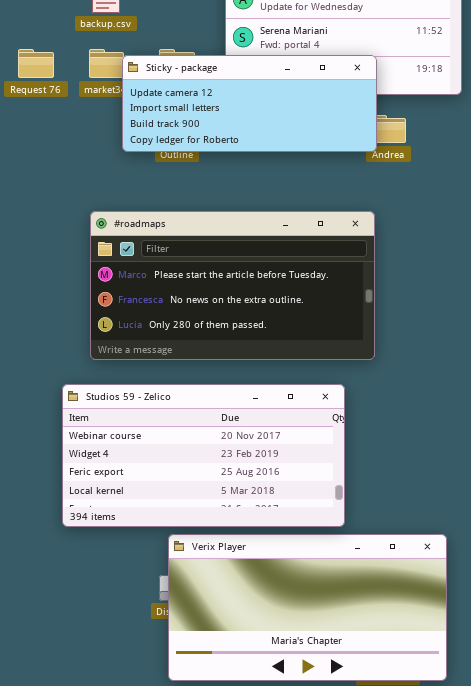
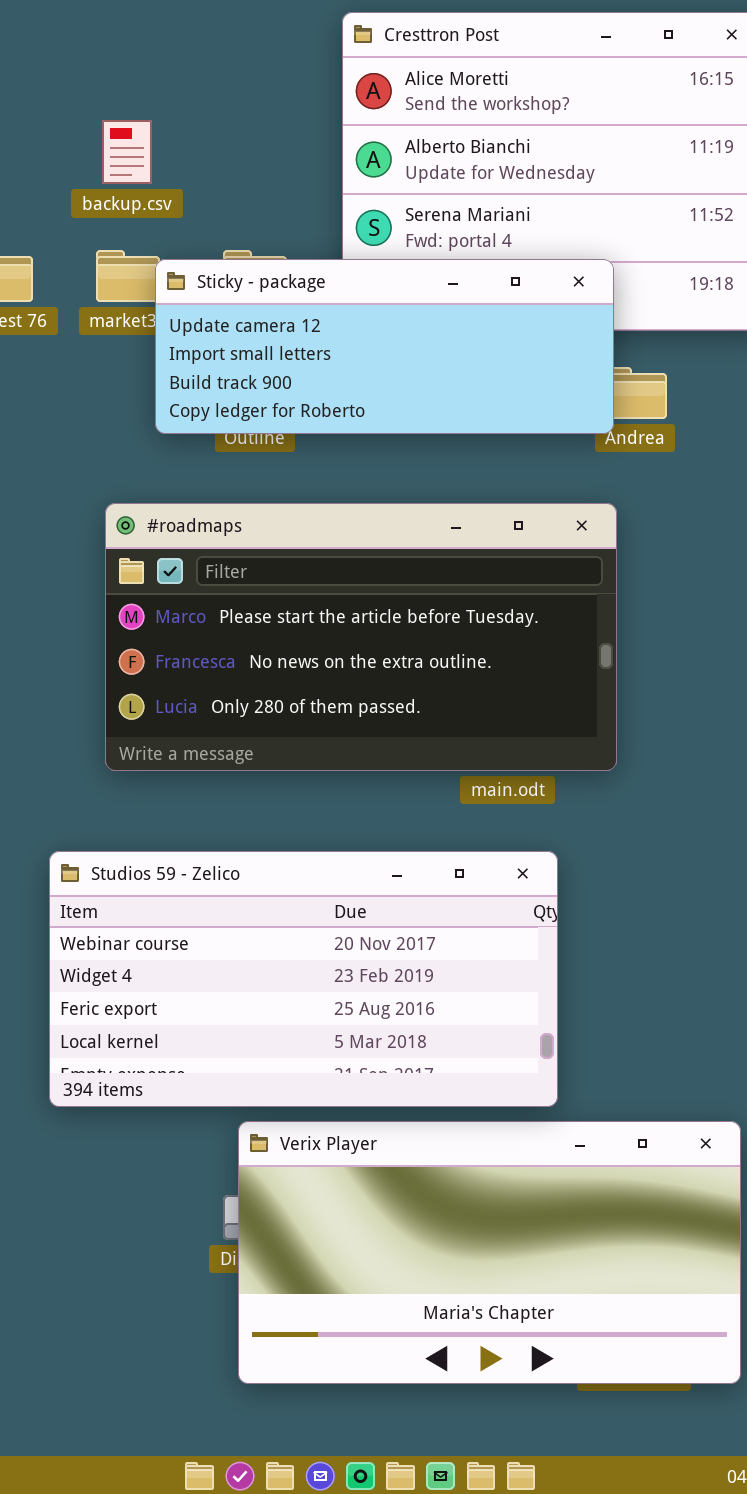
#roadmaps: [90,211,375,360] -> [105,503,617,771], moved

